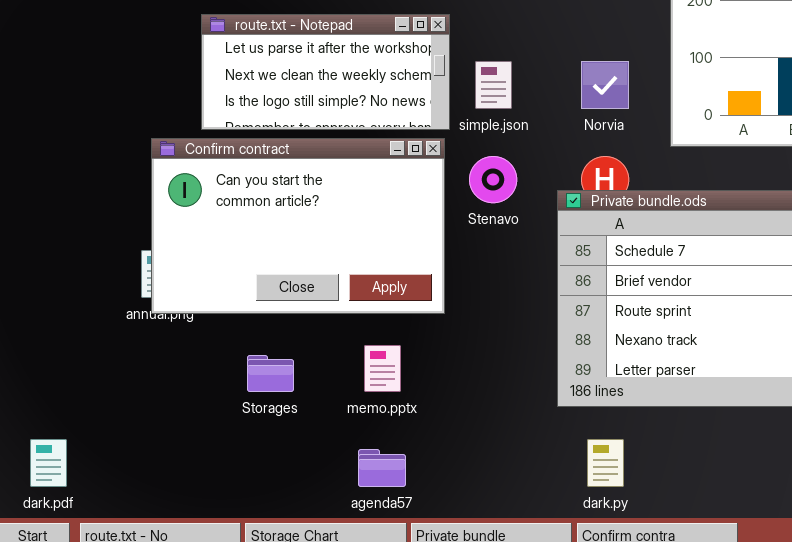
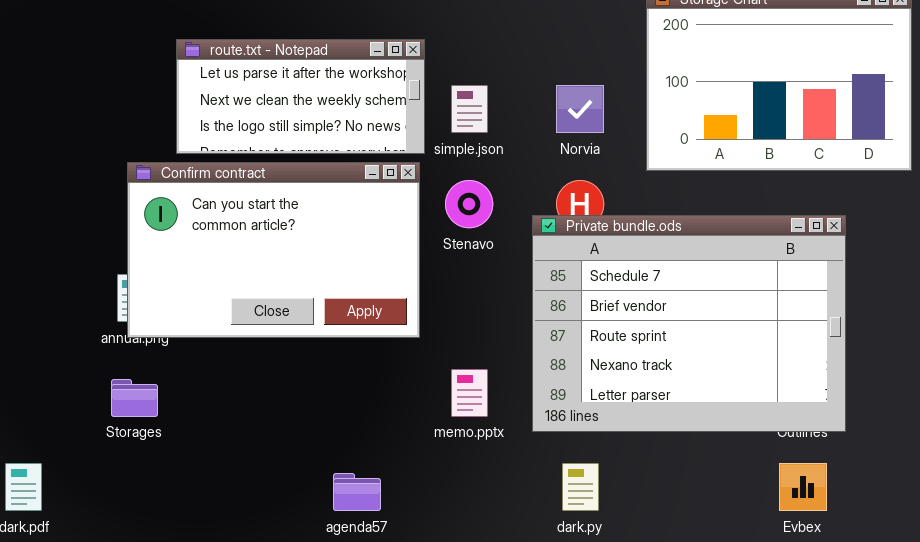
memo.pptx: [364,345,401,392] -> [451,369,488,417], moved
Storages: [247,355,294,392] -> [111,379,158,417], moved

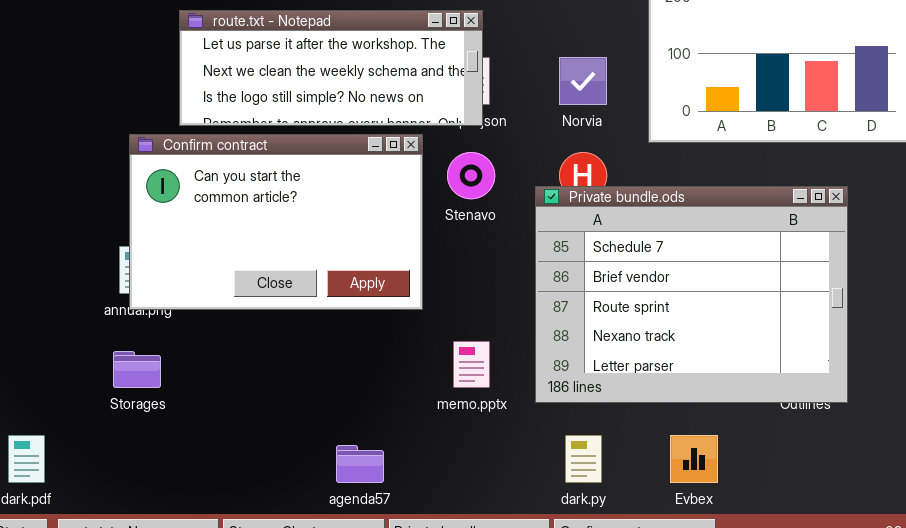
route.txt - Notepad: [176,39,425,154] -> [179,10,483,126], resized
Evbex: [779,463,827,511] -> [670,435,718,483], moved

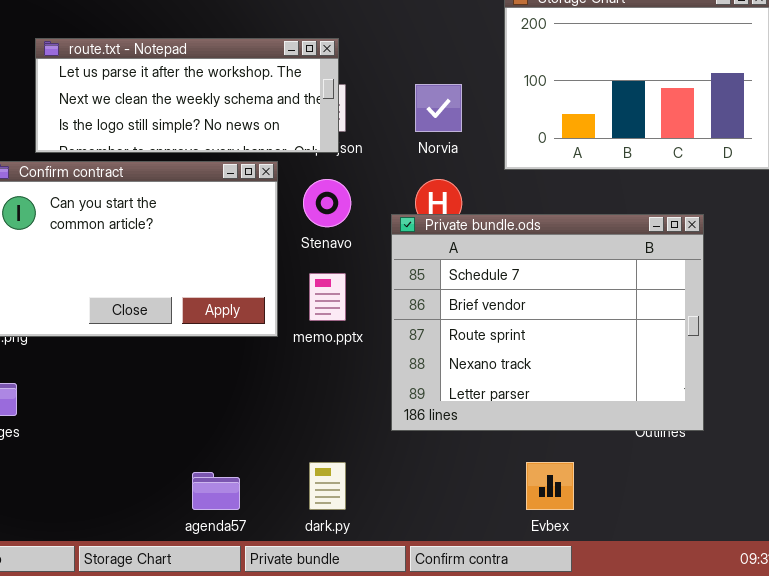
memo.pptx: [453,341,490,388] -> [309,273,346,321], moved
dark.py: [565,435,602,483] -> [309,462,346,510], moved

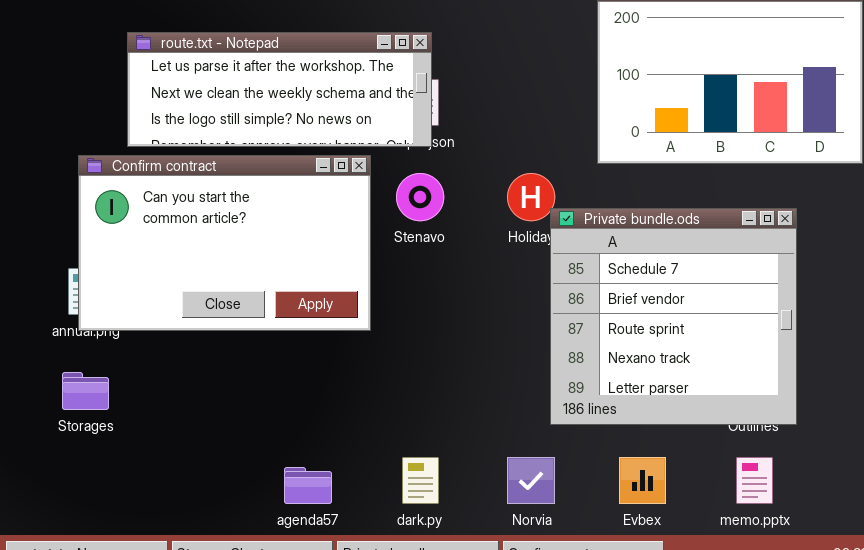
Norvia: [415,84,462,132] -> [507,457,555,504], moved
Private bundle.ods: [391,214,704,431] -> [550,208,797,425], resized
memo.pptx: [309,273,346,321] -> [736,457,773,504], moved

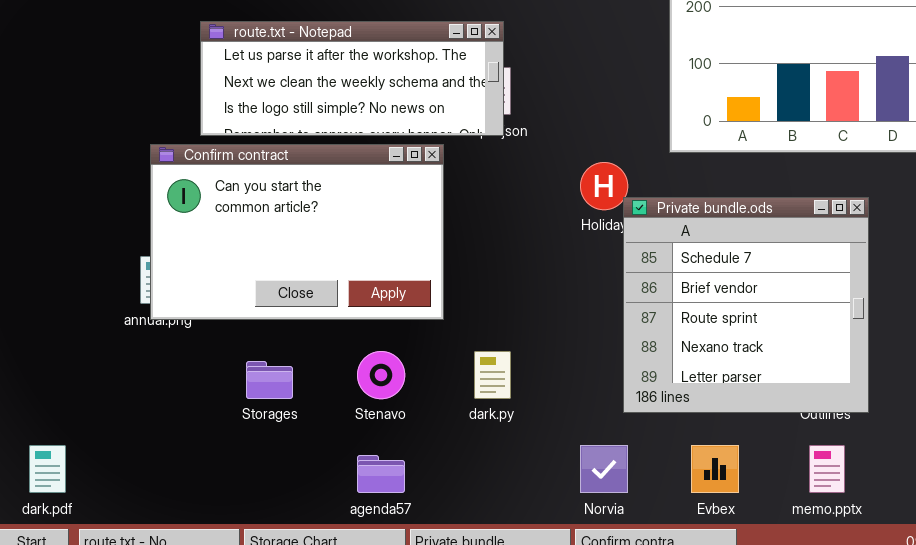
Stenavo: [396,173,444,221] -> [357,351,405,399], moved
Storages: [62,372,109,410] -> [246,361,293,399], moved
dark.py: [402,457,439,504] -> [474,351,511,399], moved

